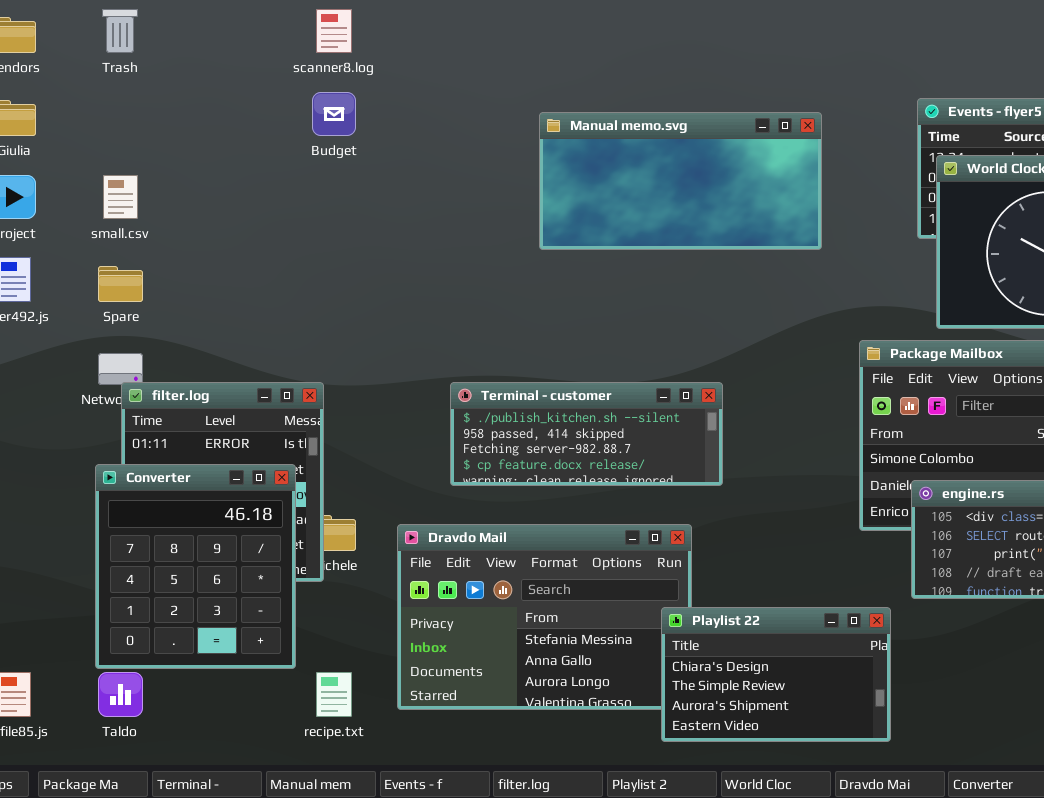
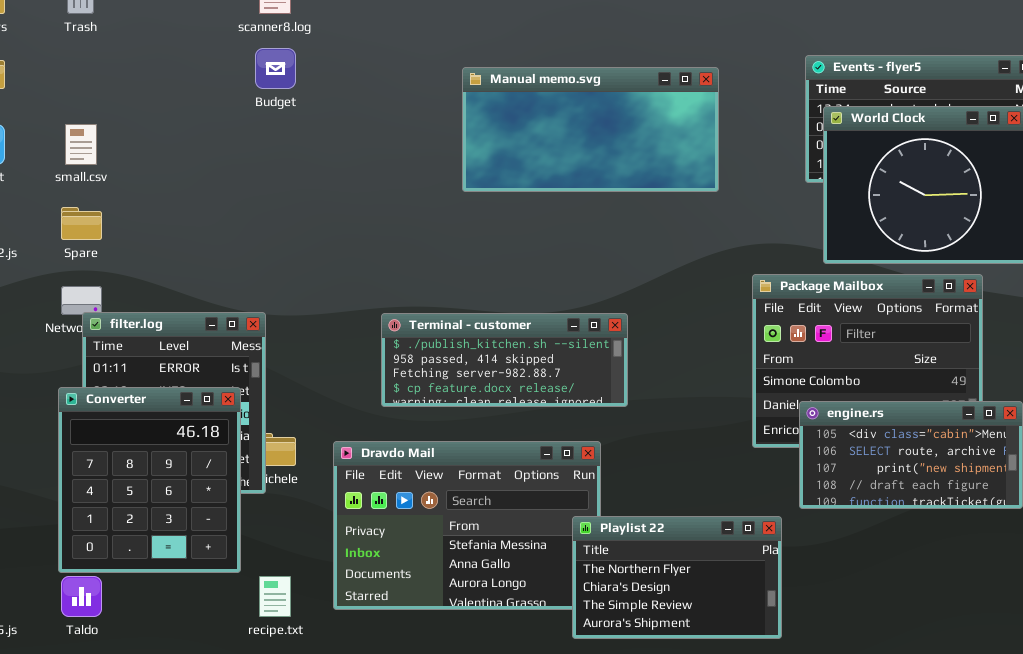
Playlist 22: [661,607,891,742] -> [572,516,782,639], scrolled up 1 row

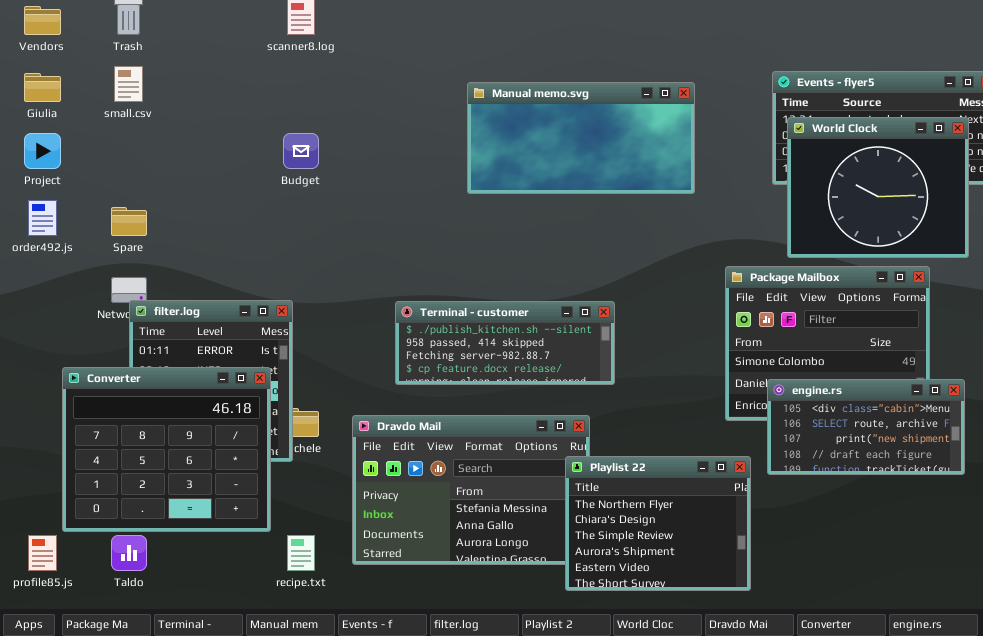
Budget: [255,48,296,89] -> [283,133,319,169], moved
small.csv: [65,124,97,165] -> [114,66,143,102], moved
Converter: [58,387,241,573] -> [62,367,271,532], resized
Playlist 22: [572,516,782,639] -> [565,456,751,591], resized

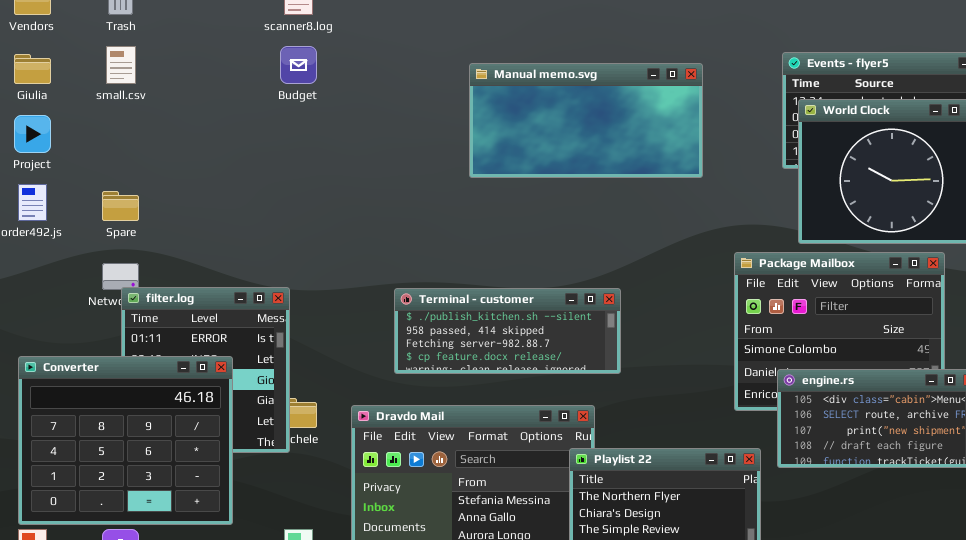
Budget: [283,133,319,169] -> [280,46,317,84], moved
Converter: [62,367,271,532] -> [18,356,233,525], moved

